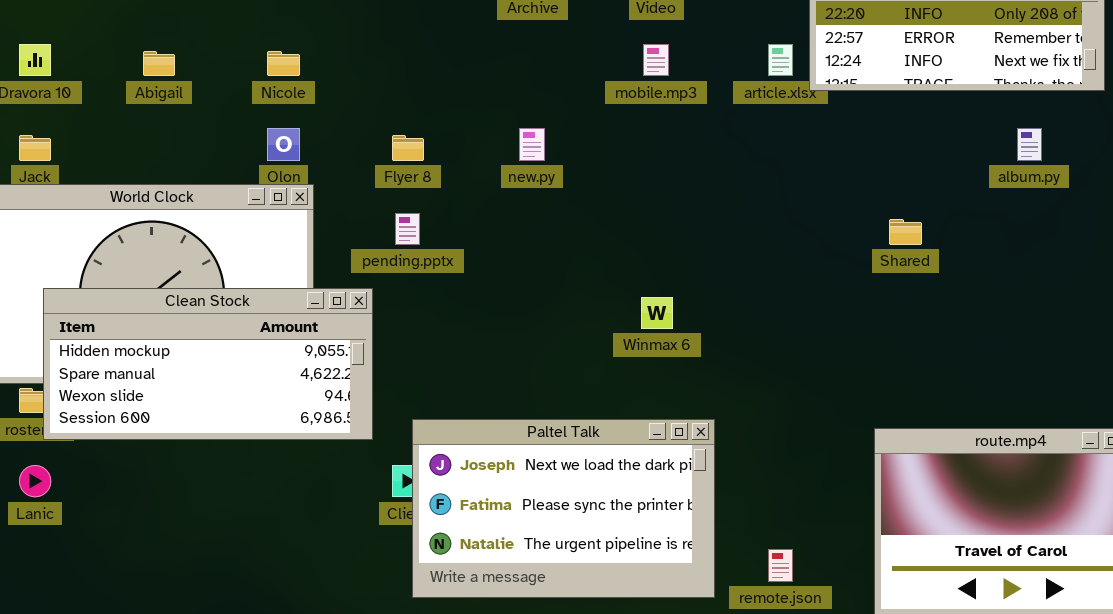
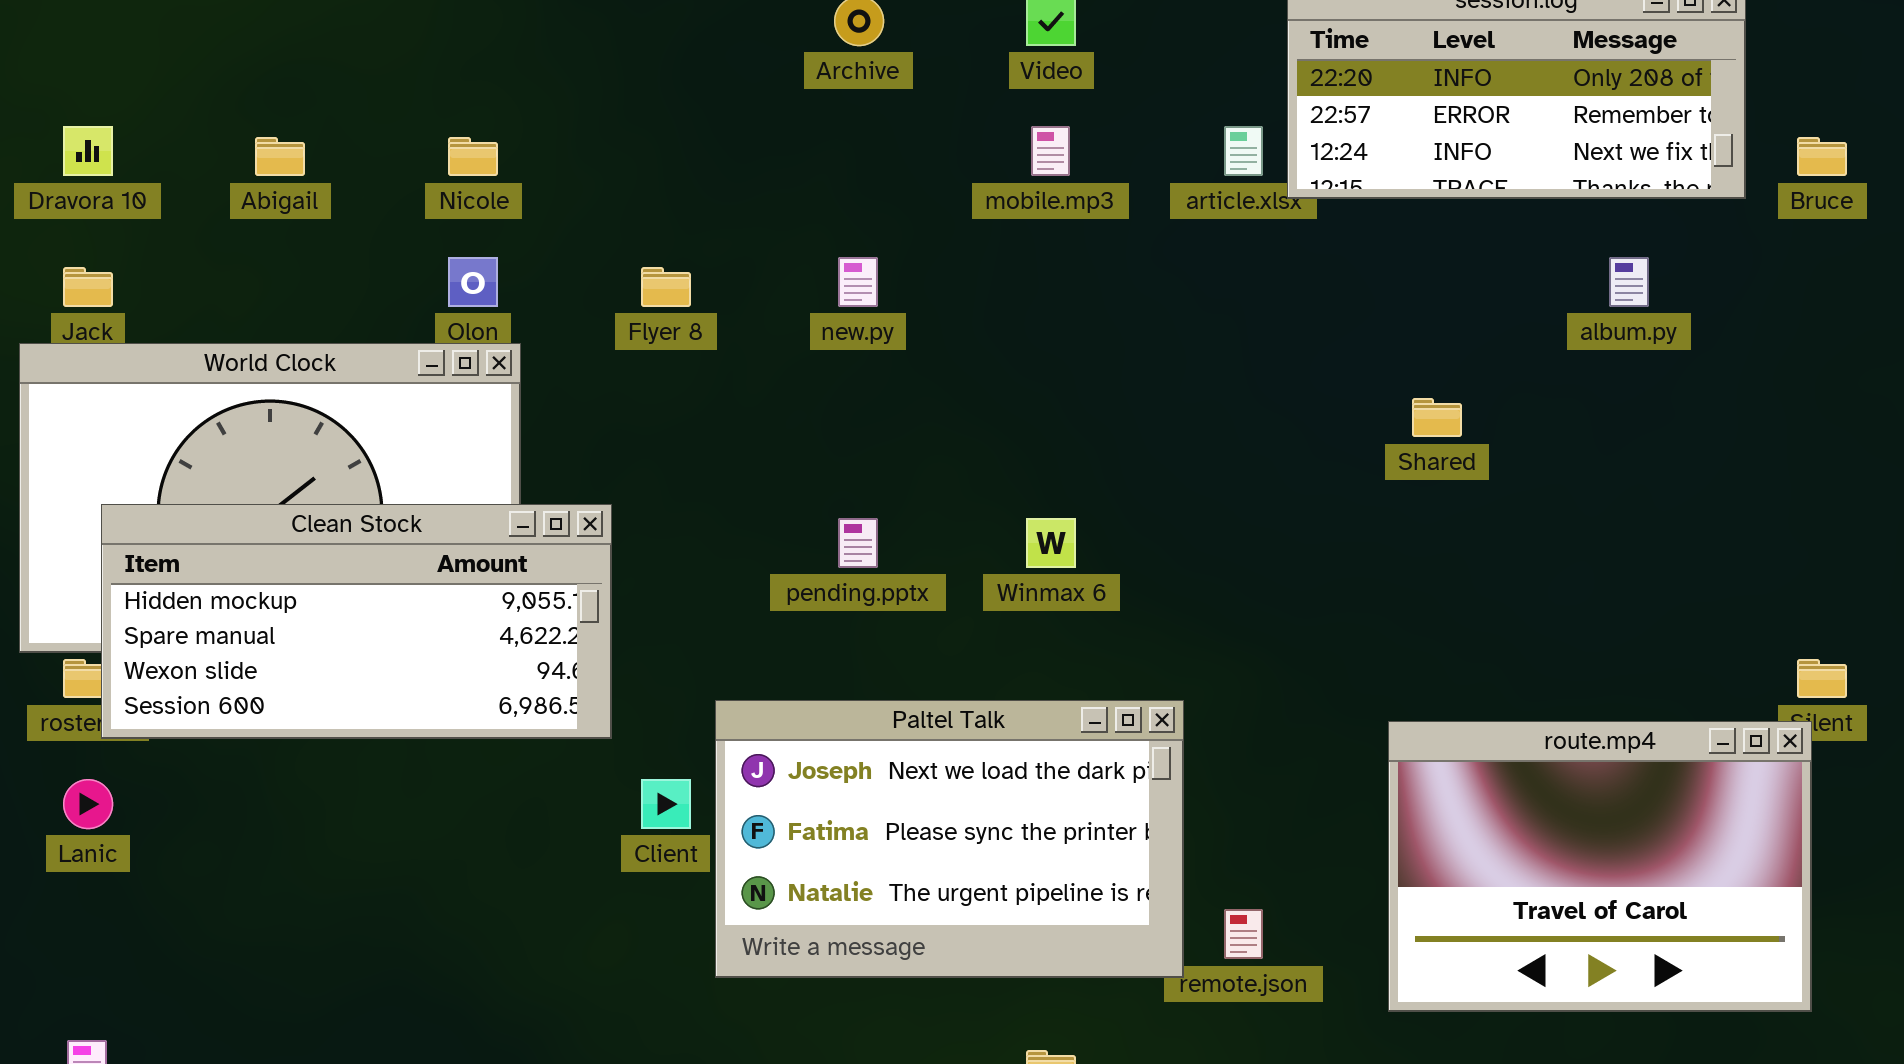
pending.pptx: [395,213,420,245] -> [838,518,878,568], moved
Paltel Talk: [412,419,715,598] -> [715,700,1184,978], moved

